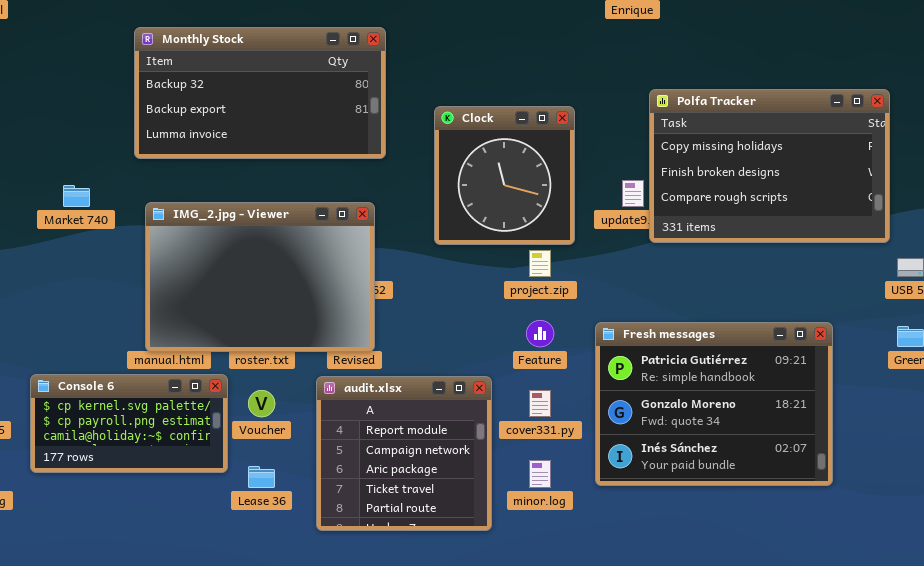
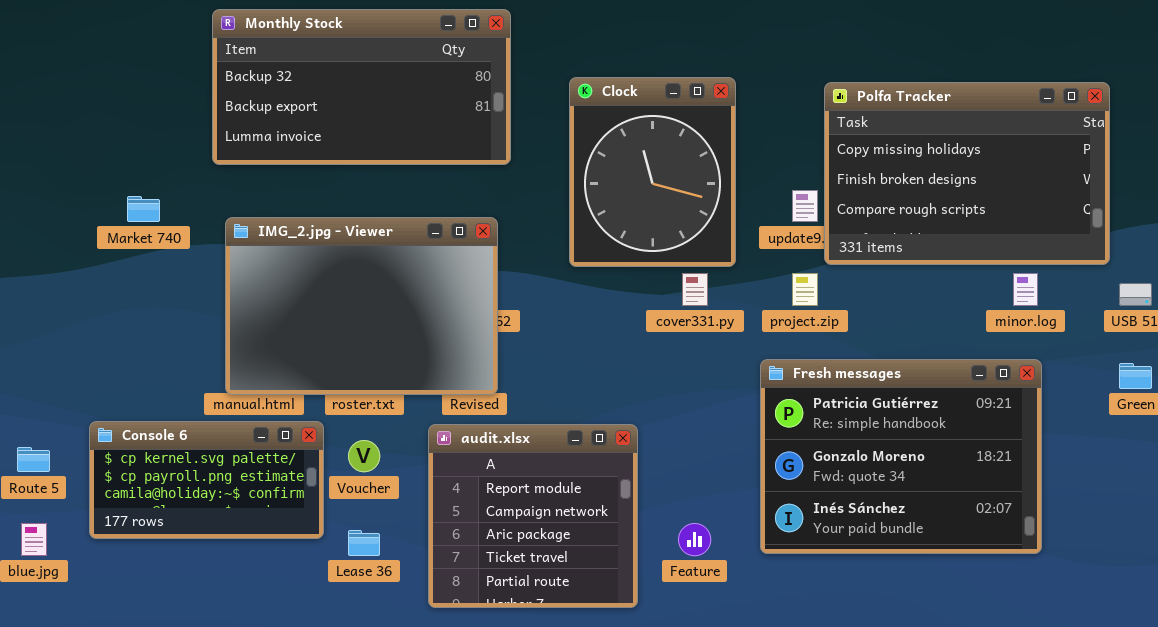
Clock: [434,106,575,245] -> [569,77,736,267], resized
project.zip: [529,250,551,277] -> [792,273,818,306], moved
Feature: [526,320,554,347] -> [678,523,711,556], moved
cover331.py: [529,390,551,417] -> [682,273,708,306], moved
minor.log: [529,460,551,488] -> [1013,273,1038,306], moved

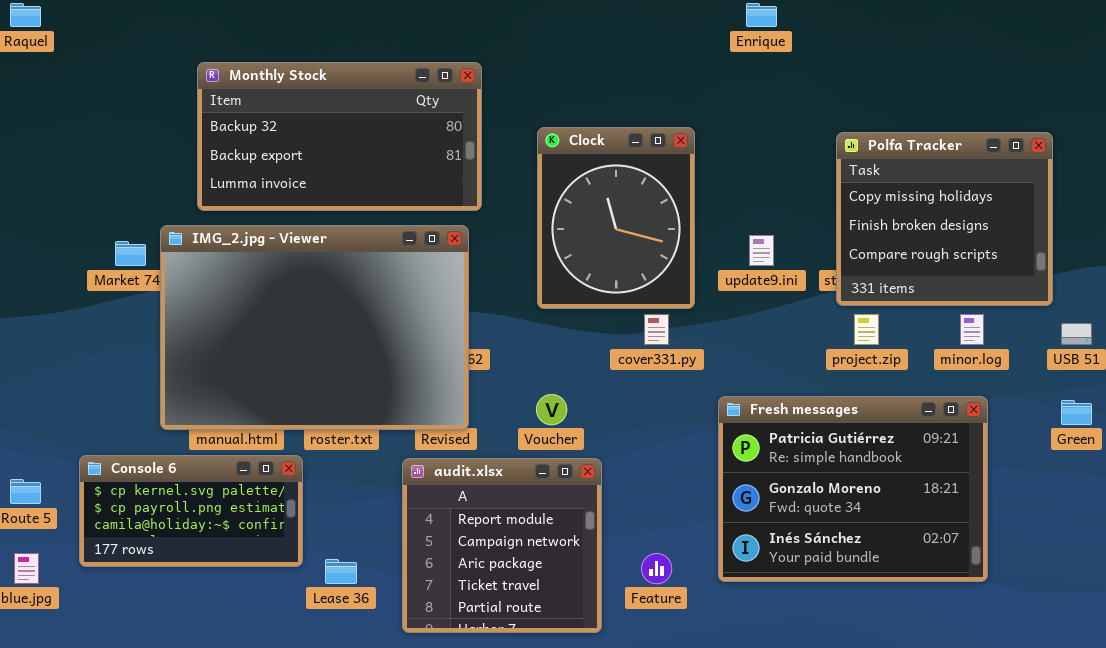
Polfa Tracker: [824,82,1110,265] -> [836,132,1053,306], resized
IMG_2.jpg - Viewer: [225,217,498,395] -> [160,225,469,430], resized
project.zip: [792,273,818,306] -> [854,314,879,345], moved
Voucher: [348,440,380,472] -> [536,394,567,425], moved

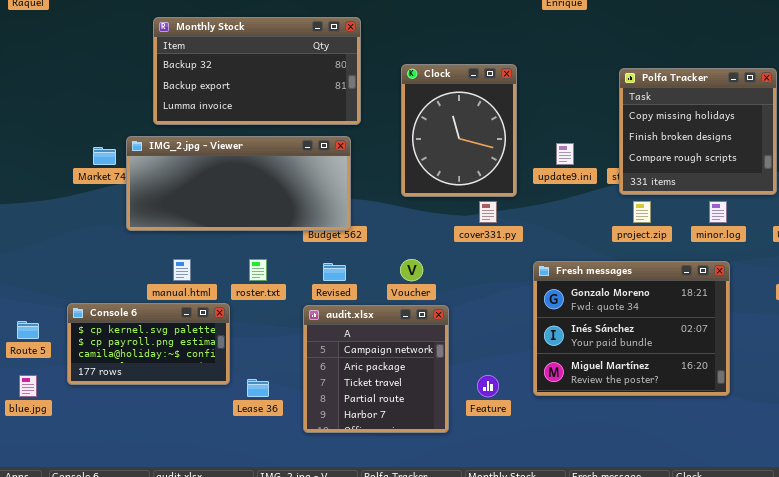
IMG_2.jpg - Viewer: [160,225,469,430] -> [126,136,351,231], resized
Fresh messages: [718,396,988,582] -> [533,261,730,396], scrolled down 1 row
audit.xlsx: [402,458,602,633] -> [303,305,449,433], scrolled down 1 row

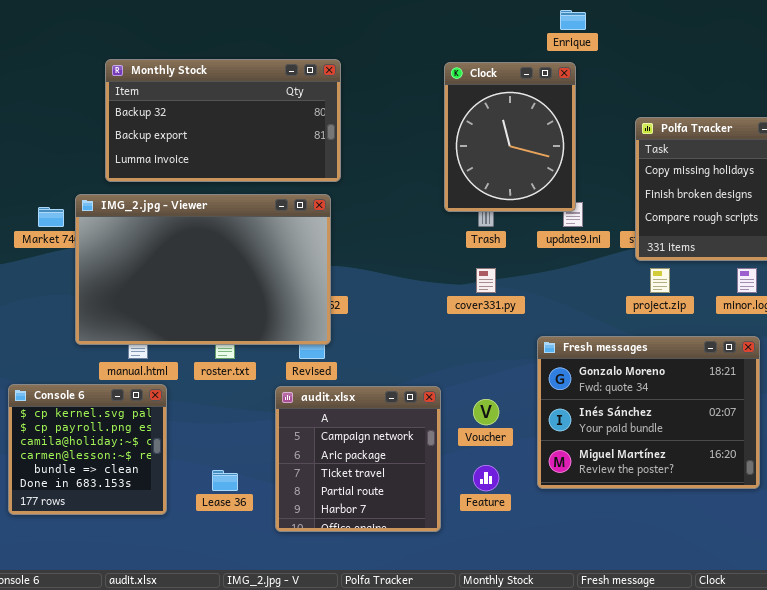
Clock: [401,64,517,197] -> [444,62,576,212], moved
IMG_2.jpg - Viewer: [126,136,351,231] -> [75,194,331,345], resized
Voucher: [400,259,423,281] -> [473,399,499,425], moved
Console 6: [67,303,230,385] -> [8,384,167,515], resized

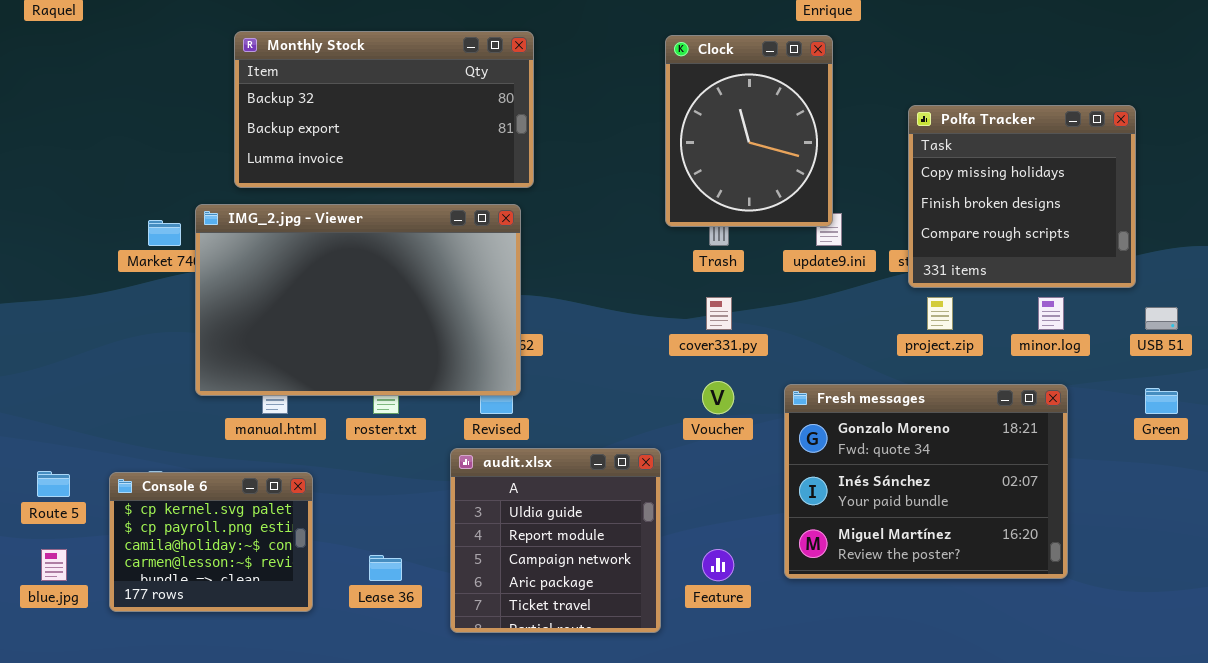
Console 6: [8,384,167,515] -> [109,472,313,612], resized
audit.xlsx: [275,386,441,532] -> [450,448,661,633], scrolled up 2 rows
Voucher: [473,399,499,425] -> [702,381,734,414], moved

